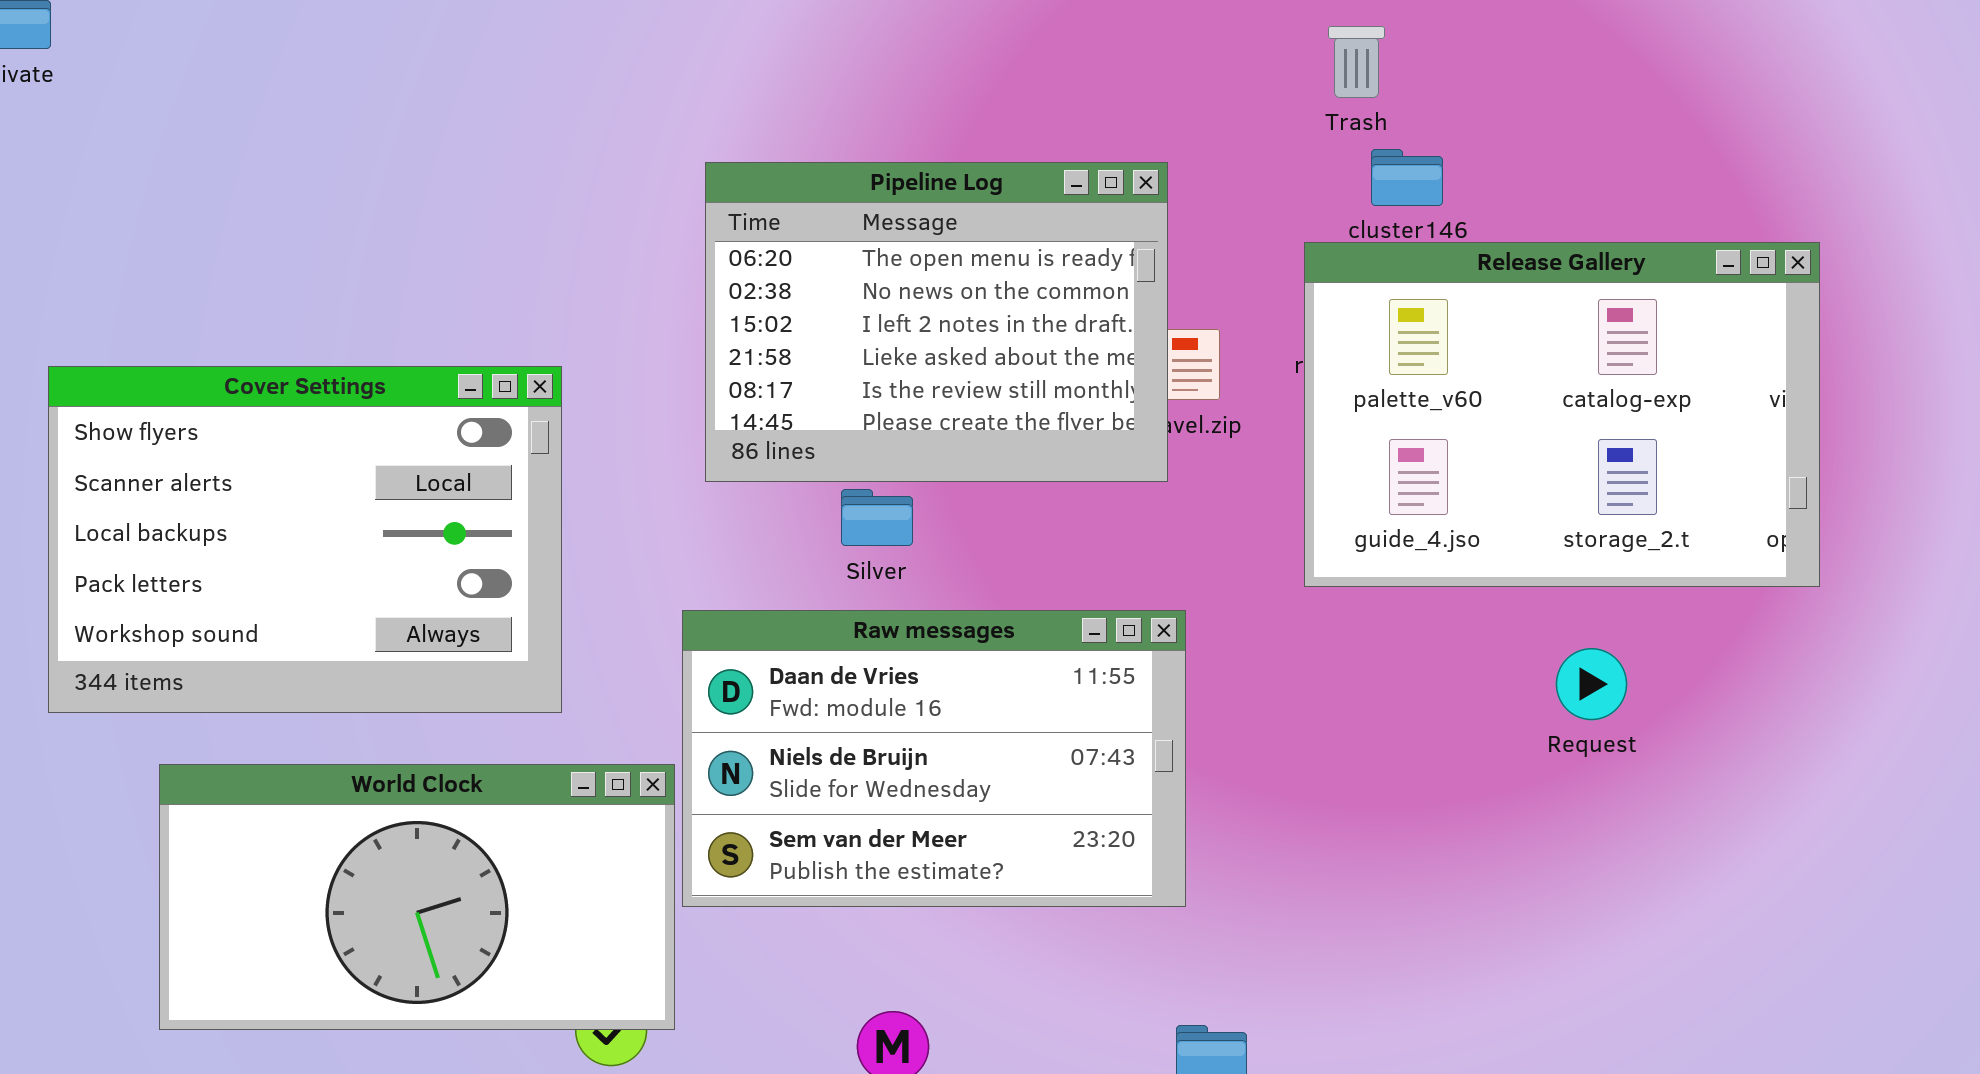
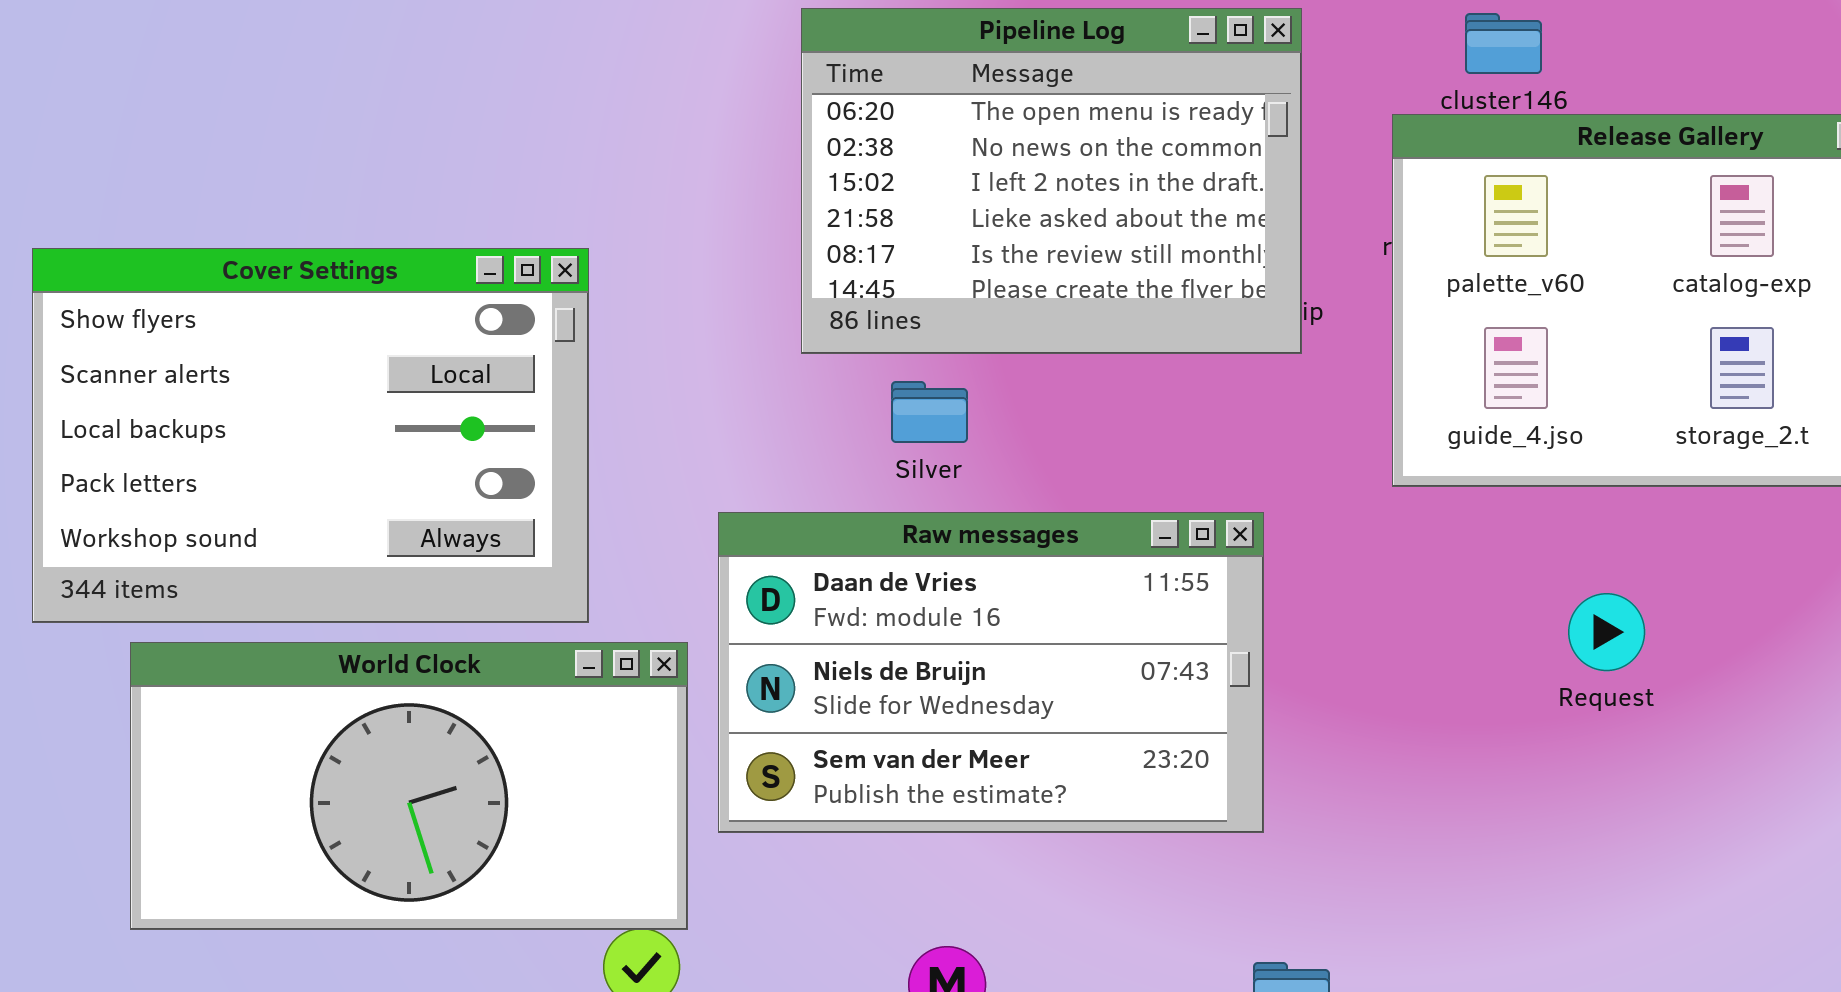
Pipeline Log: [705,162,1168,482] -> [801,8,1302,354], moved
Request: [1556,648,1627,720] -> [1568,593,1645,671], moved
World Clock: [159,764,675,1030] -> [130,642,688,930], moved

